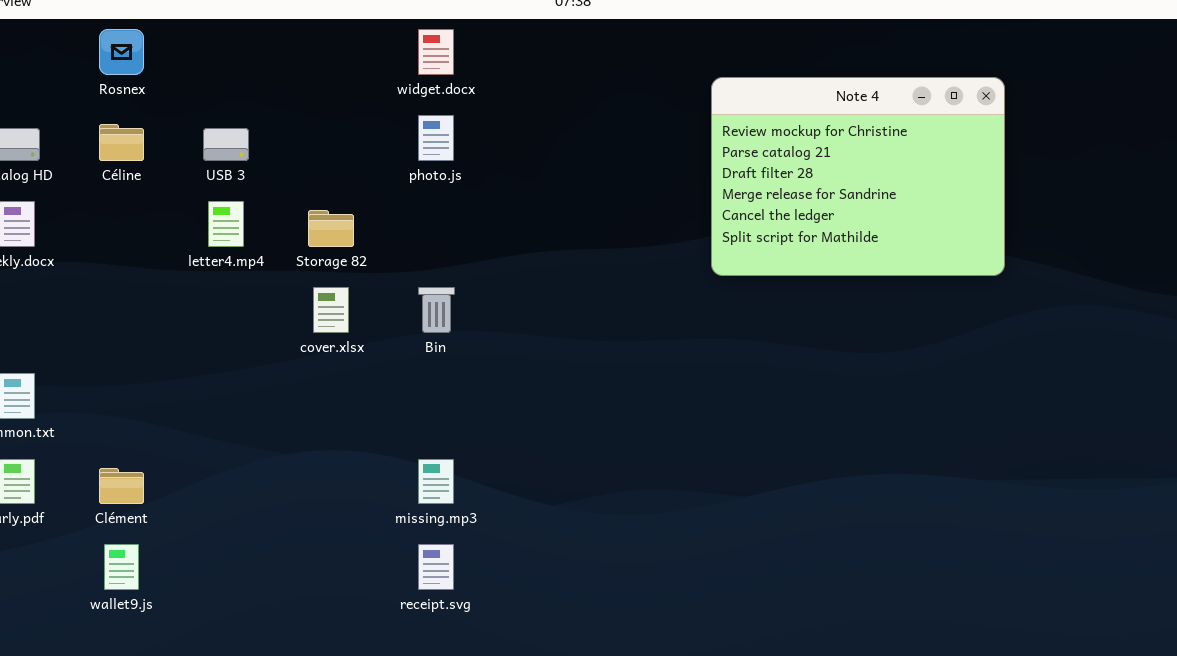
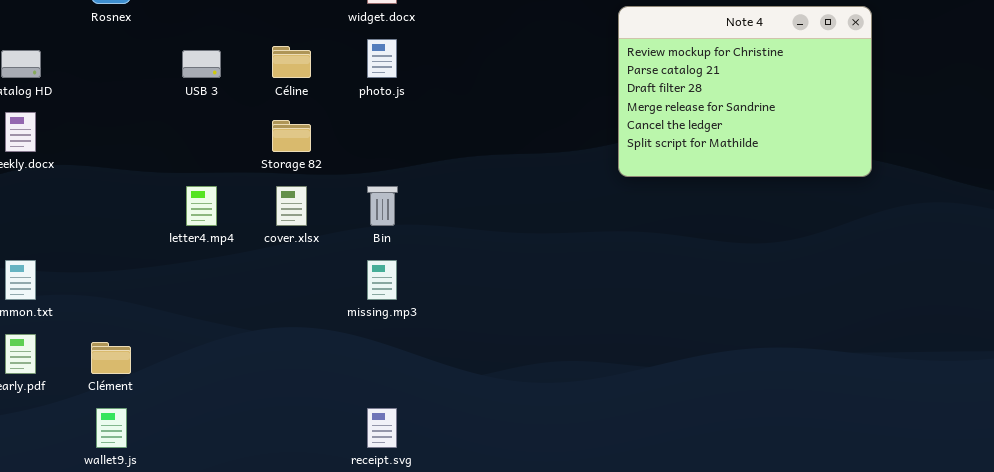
Céline: [99,124,144,161] -> [272,46,311,78], moved
letter4.mp4: [208,201,244,247] -> [186,186,217,226], moved
missing.mp3: [418,459,454,504] -> [367,260,397,300], moved

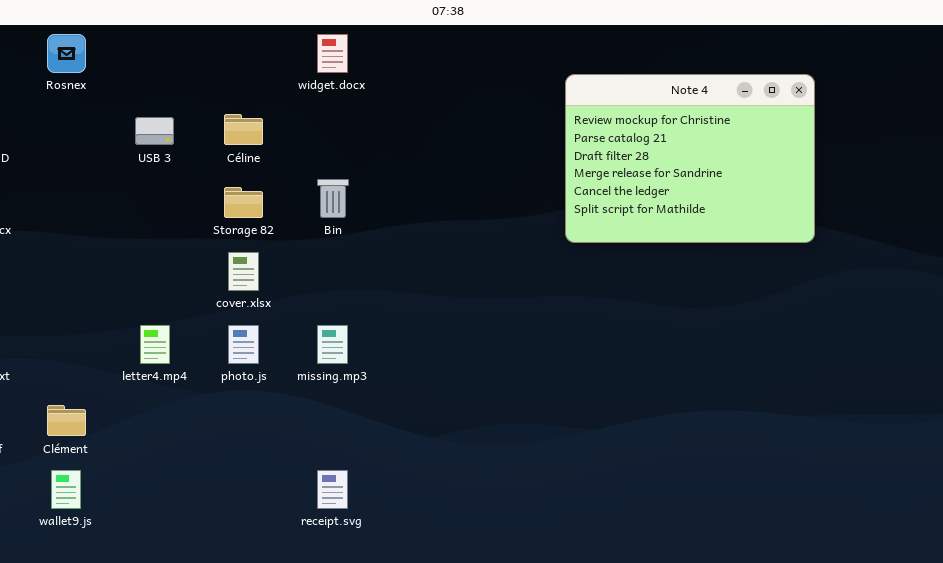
photo.js: [367,39,397,78] -> [228,325,259,364], moved
letter4.mp4: [186,186,217,226] -> [140,325,170,364], moved
Bin: [367,186,398,226] -> [317,179,349,218], moved

